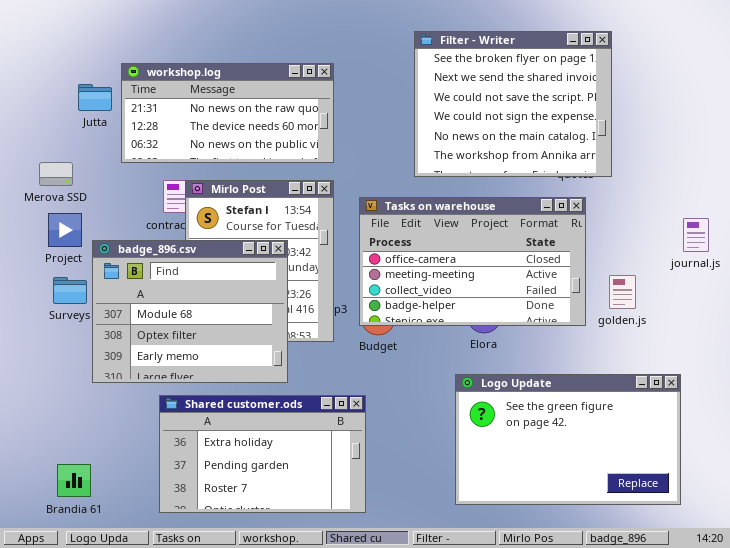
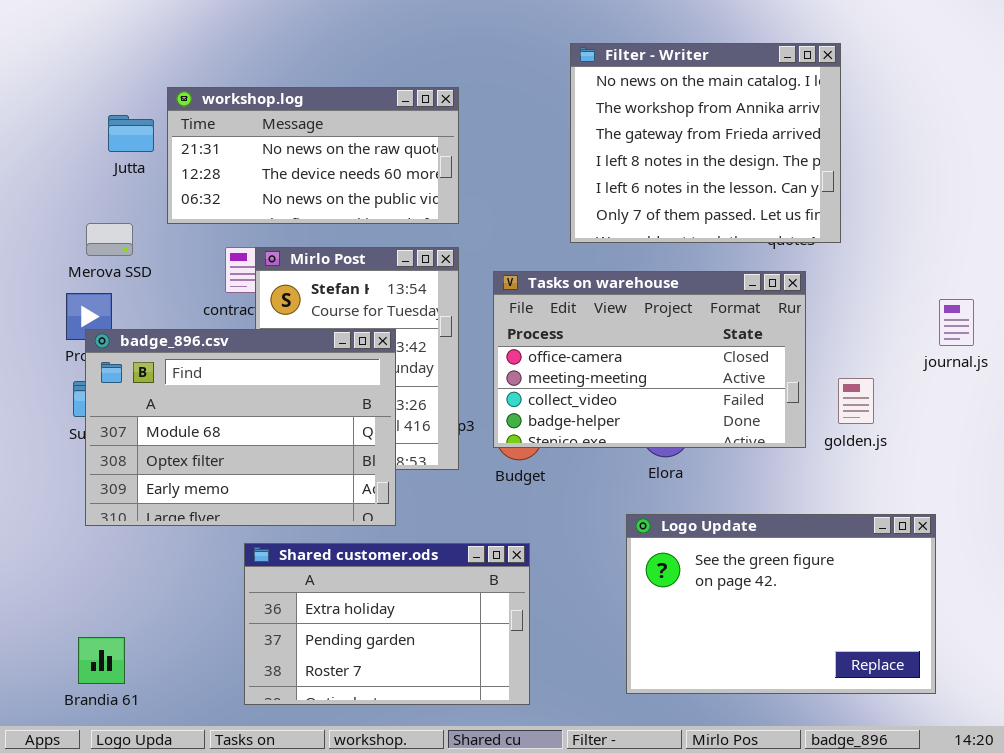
Filter - Writer: [414,31,612,177] -> [570,43,841,243], scrolled down 4 rows
Merova SSD: [39,162,73,186] -> [86,223,133,256], moved
badge_896.csv: [92,240,288,383] -> [85,329,396,526], resized
Shared customer.ods: [159,395,366,513] -> [244,543,530,705], moved

